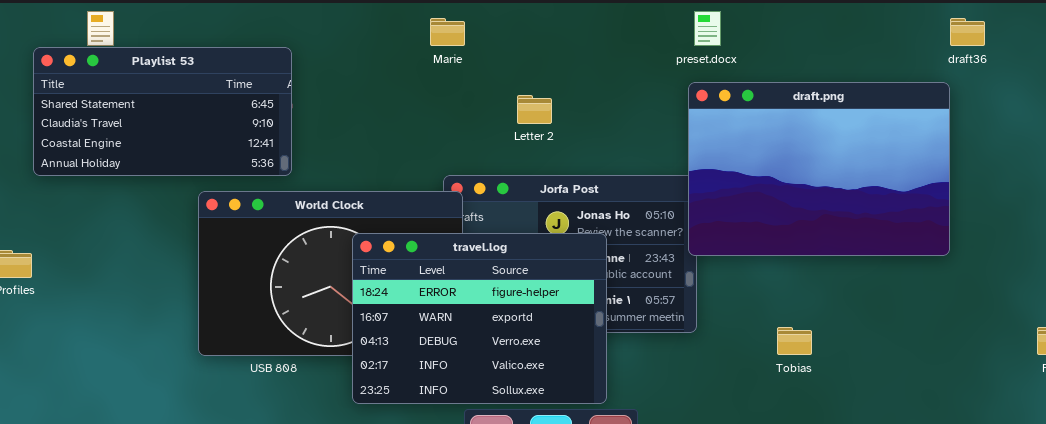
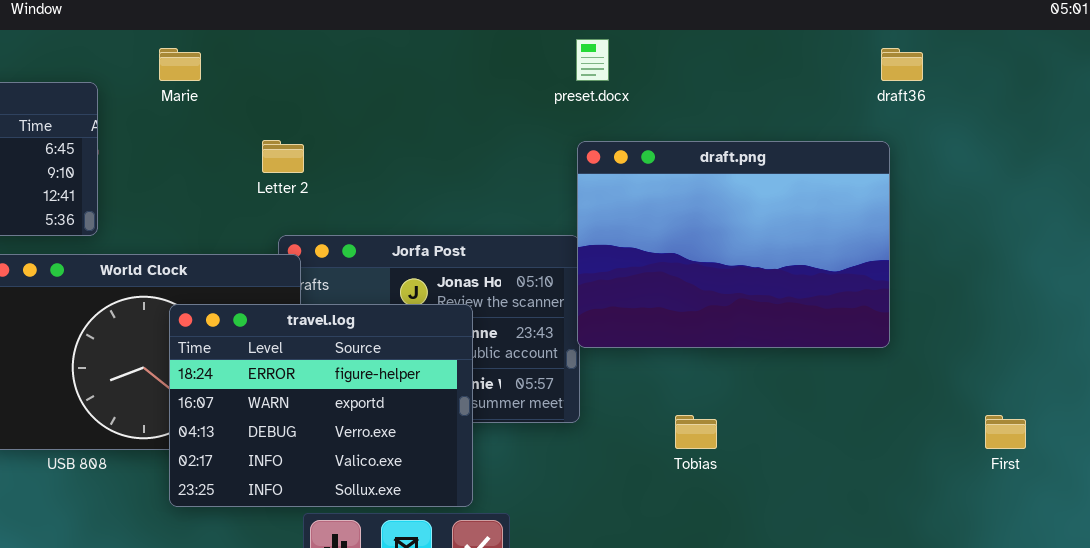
Marie: [430,18,465,46] -> [159,48,201,81], moved
draft.png: [688,82,950,256] -> [577,141,890,348], moved
Letter 2: [517,95,552,124] -> [262,140,304,173], moved

